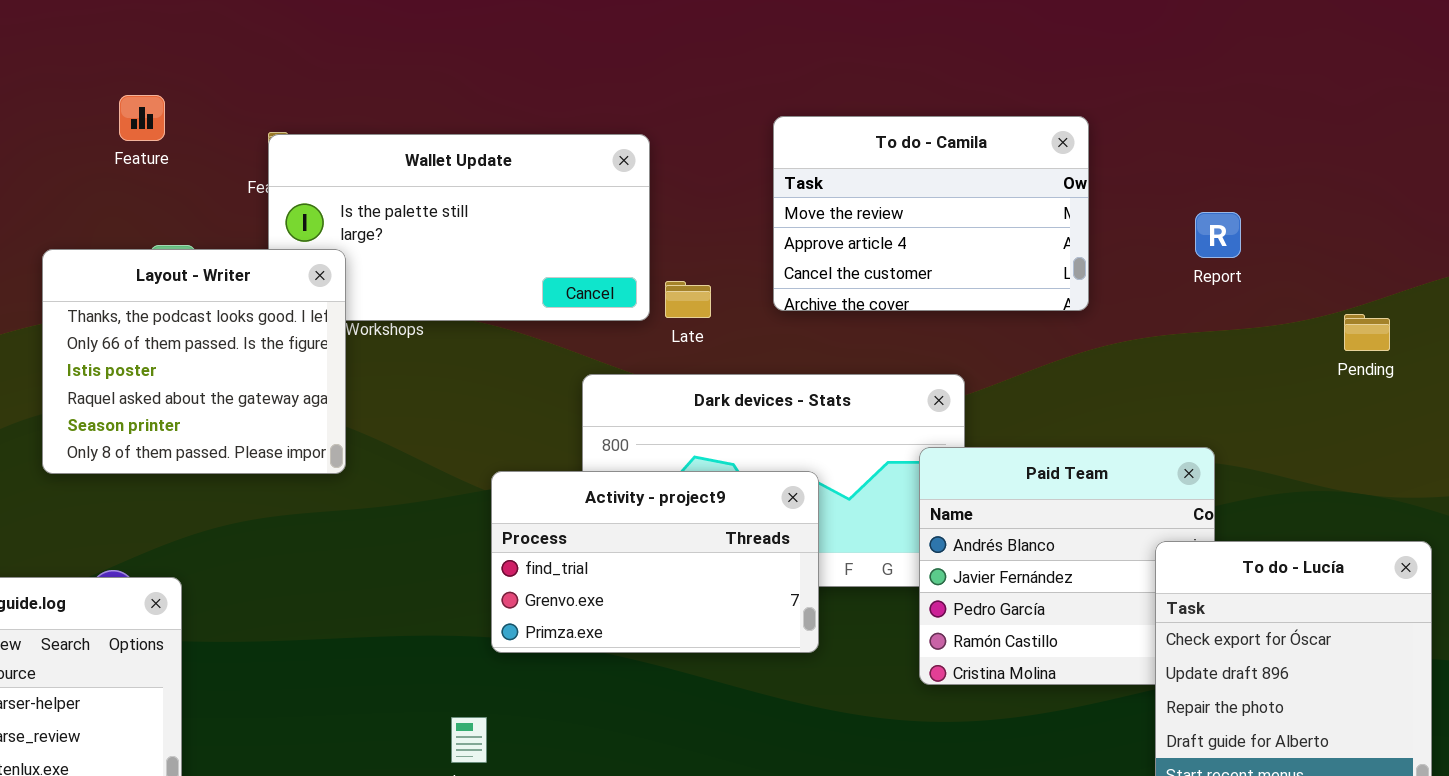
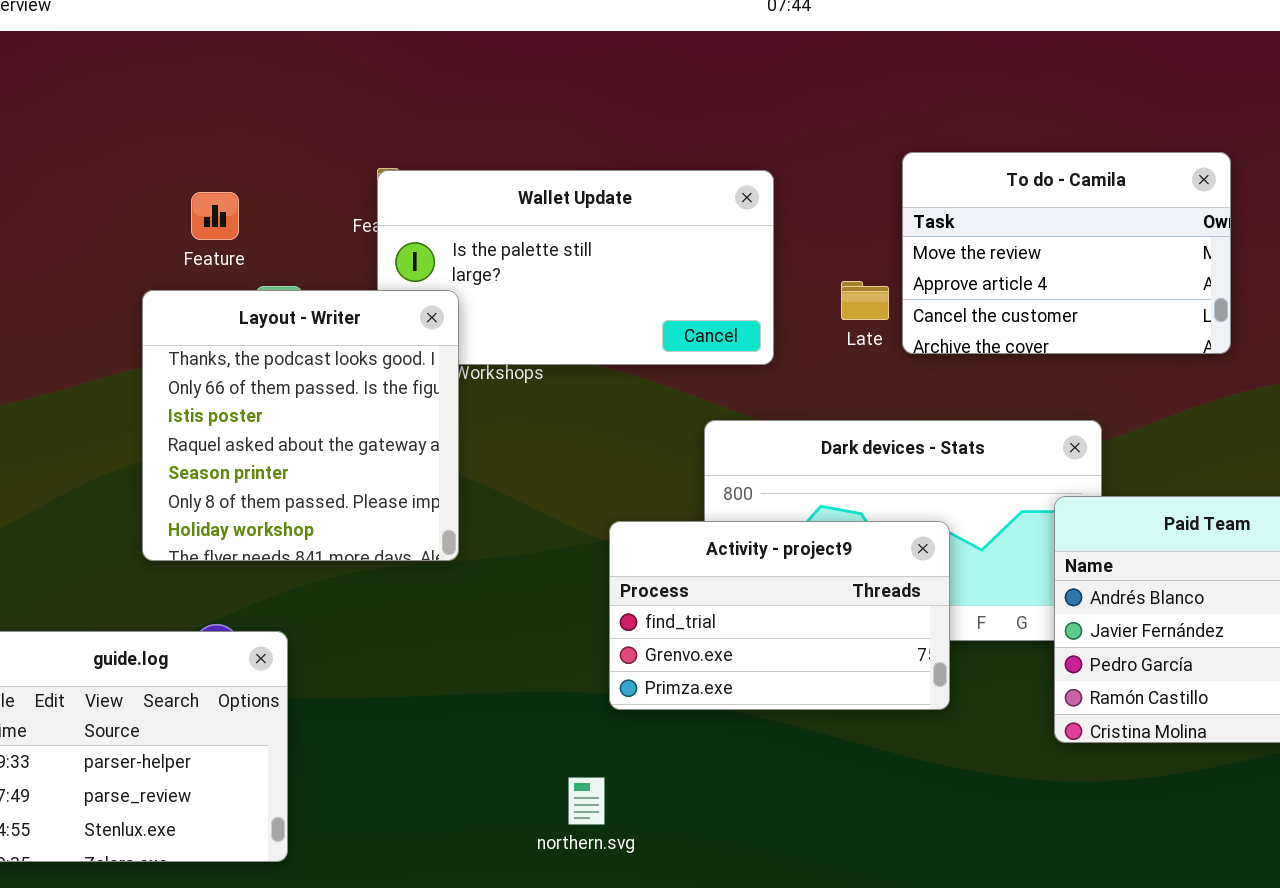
Feature: [119,95,165,141] -> [191,192,239,240], moved
Layout - Writer: [42,249,346,474] -> [142,290,459,561], resized
Late: [665,281,711,318] -> [841,281,889,320], moved

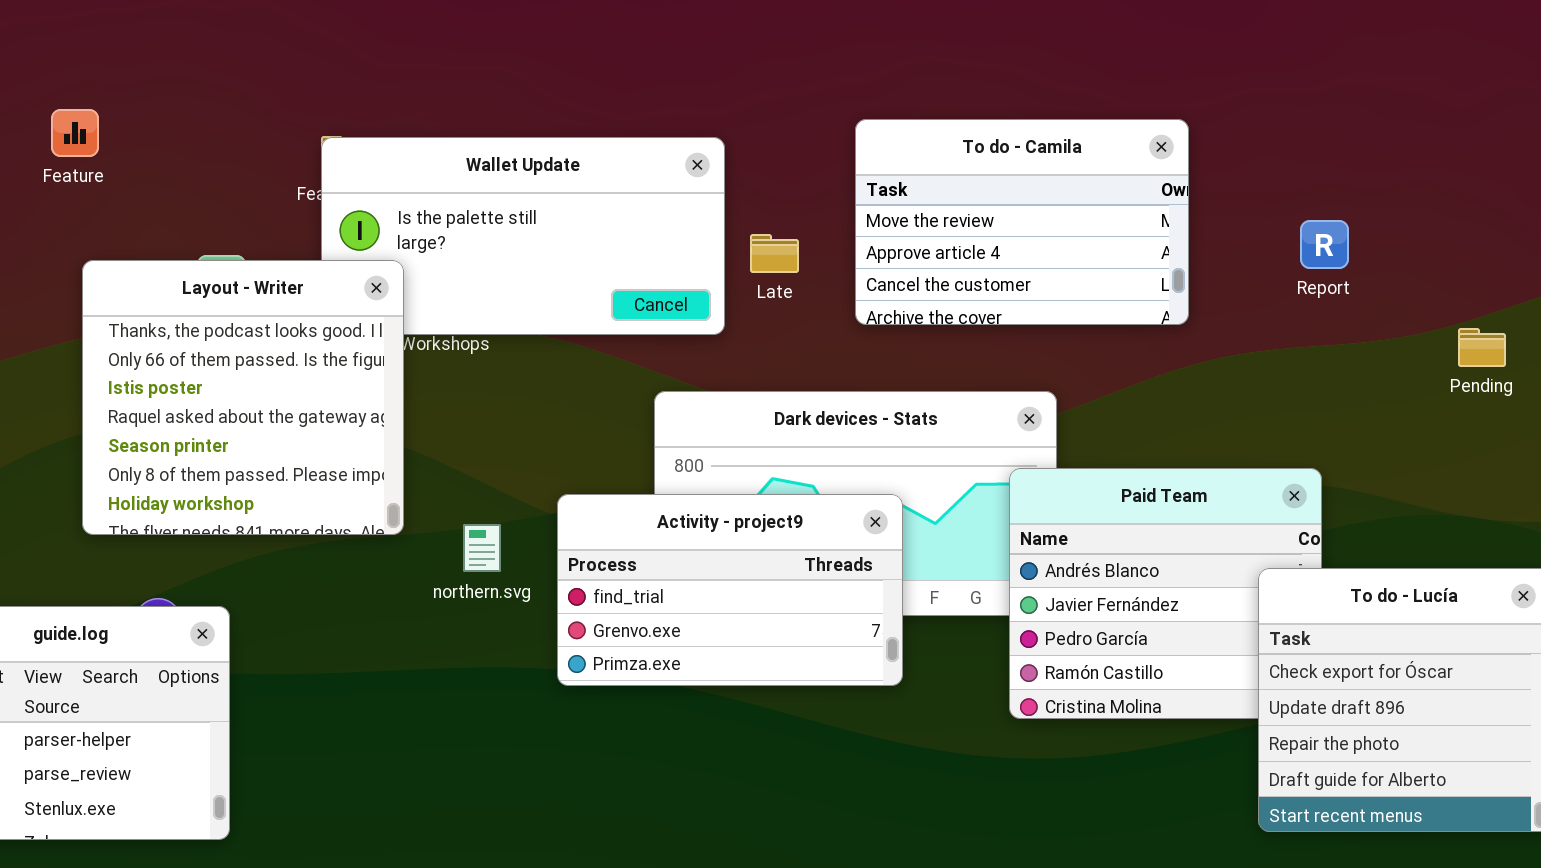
Feature: [191,192,239,240] -> [51,109,99,157], moved
Late: [841,281,889,320] -> [750,234,799,273], moved
northern.svg: [568,777,605,825] -> [463,524,501,572], moved

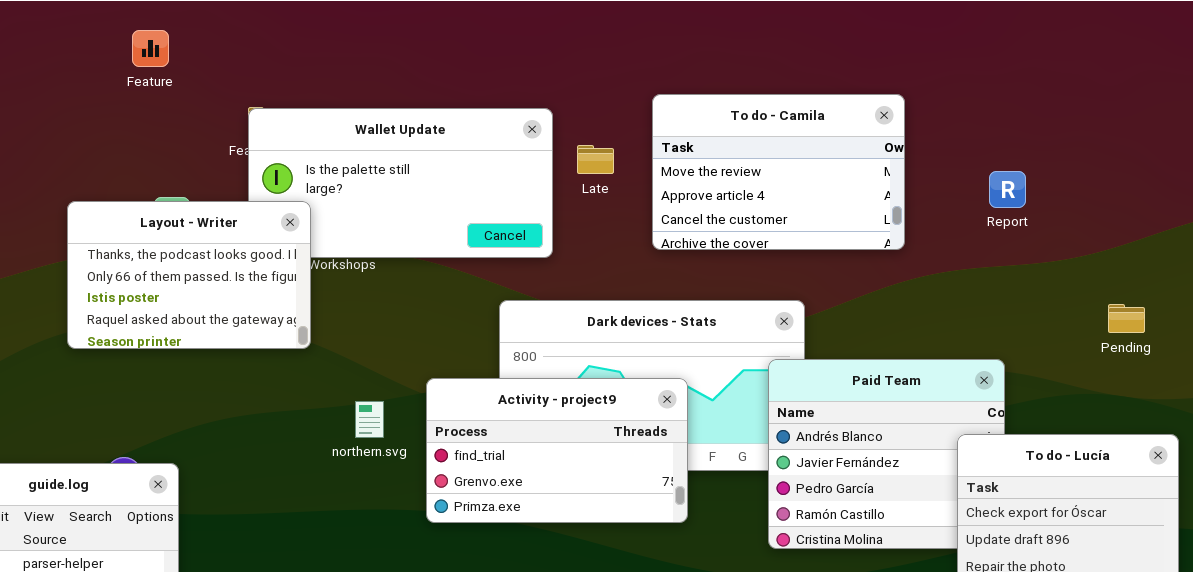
Feature: [51,109,99,157] -> [132,30,169,67], moved
Late: [750,234,799,273] -> [577,145,614,174], moved
Layout - Writer: [82,260,404,535] -> [67,201,311,349], resized
Pending: [1458,328,1506,367] -> [1108,304,1145,333], moved

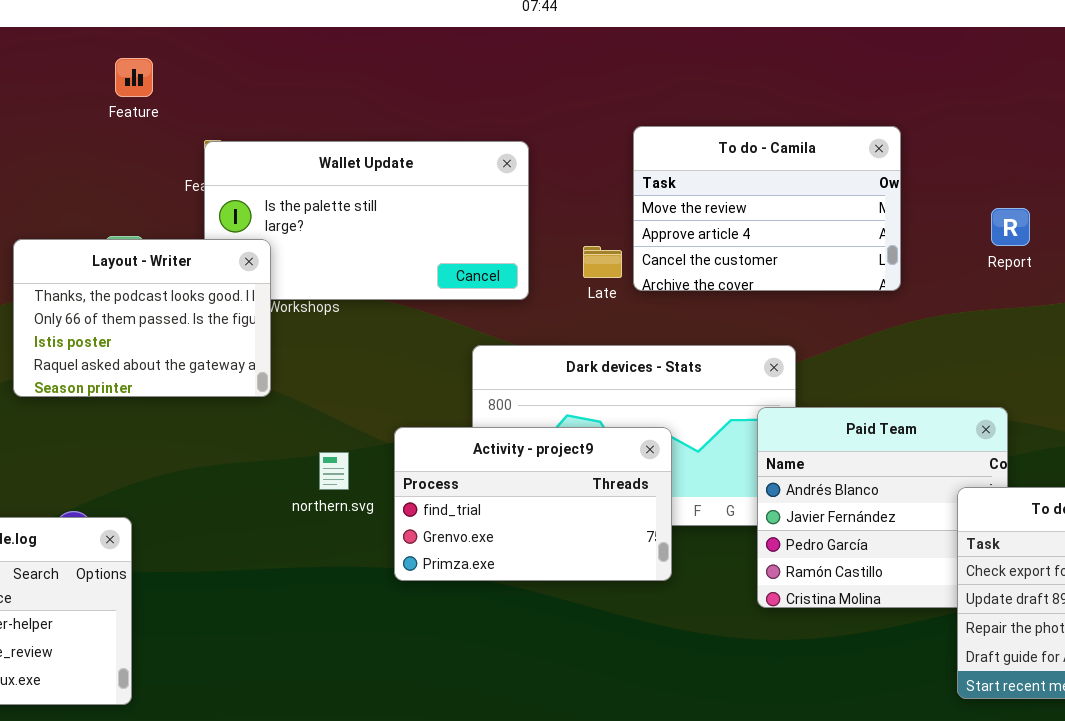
Feature: [132,30,169,67] -> [115,58,153,97], moved
Late: [577,145,614,174] -> [583,246,622,278], moved

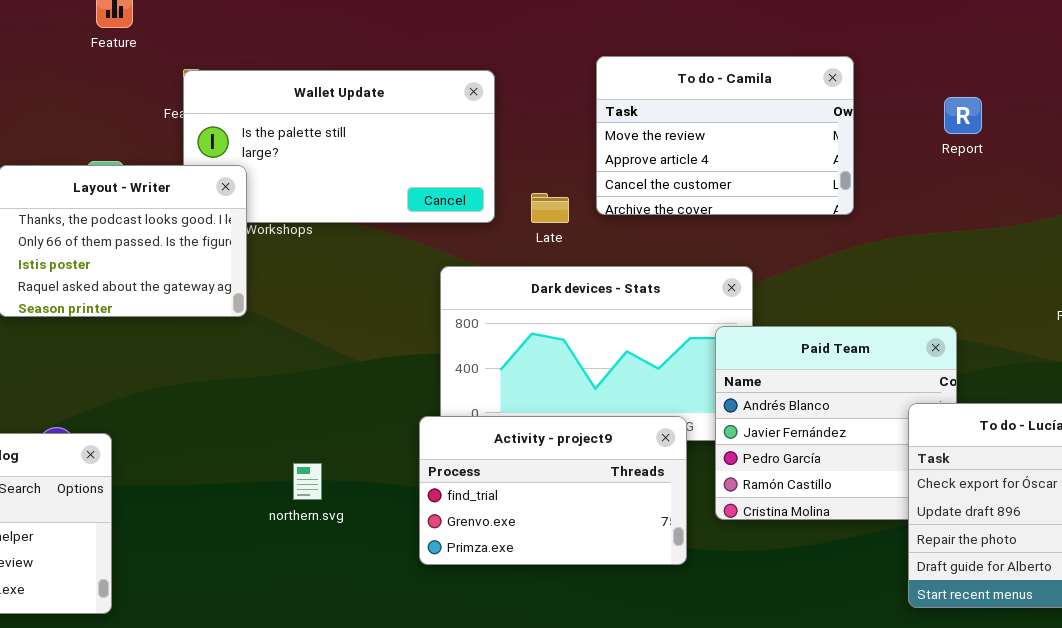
Report: [991,208,1030,246] -> [944,97,982,134], moved
Late: [583,246,622,278] -> [531,193,569,223], moved
Activity - project9: [394,427,672,581] -> [419,416,687,565], moved
northern.svg: [319,452,349,490] -> [293,463,322,500], moved

